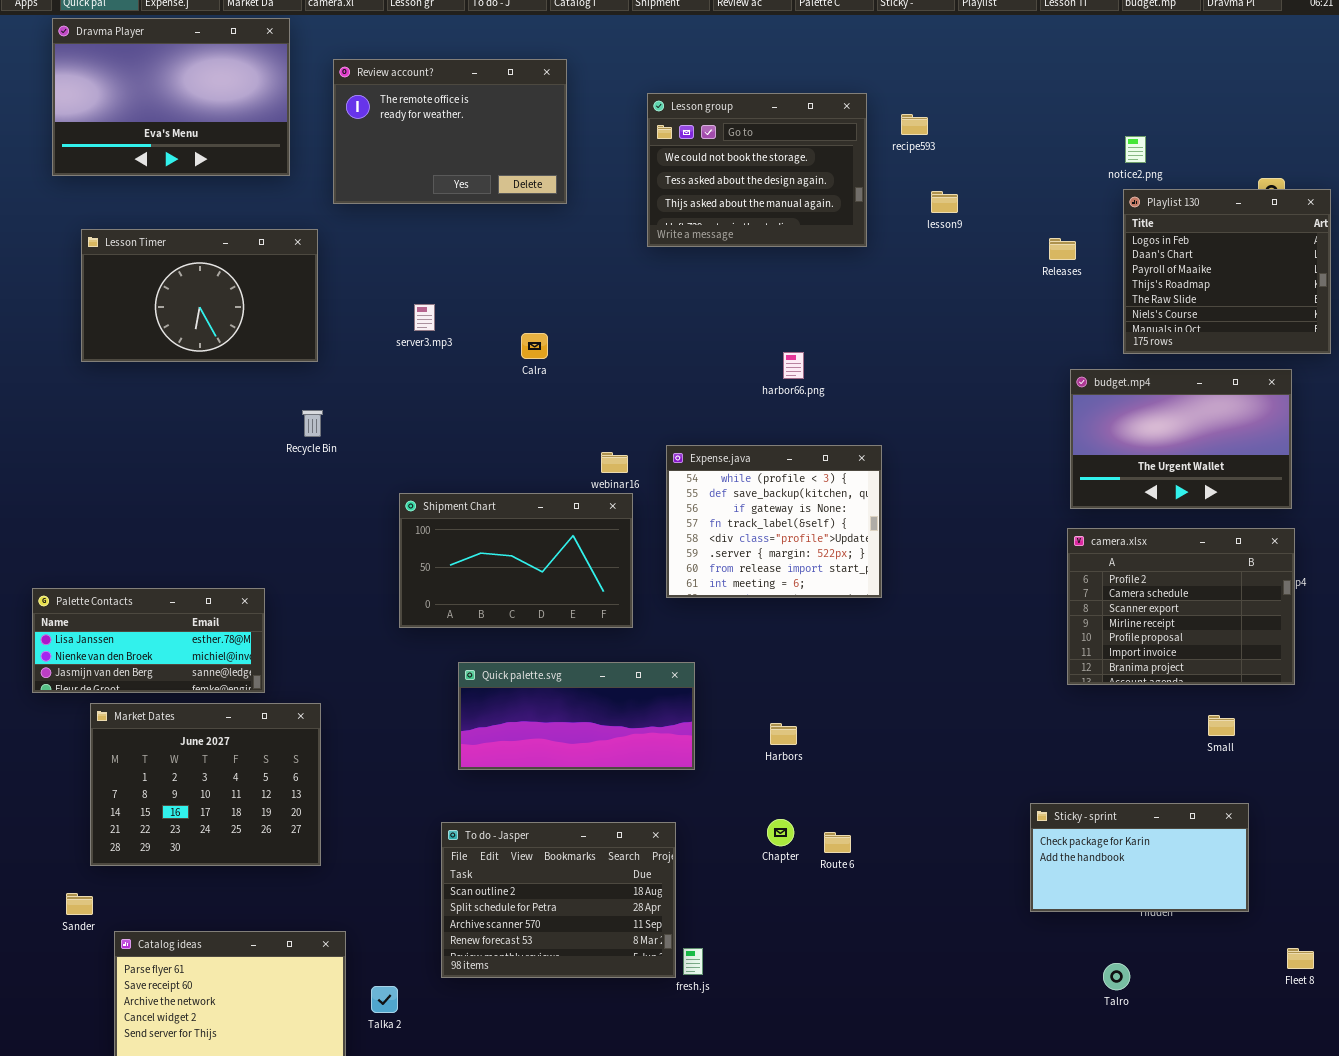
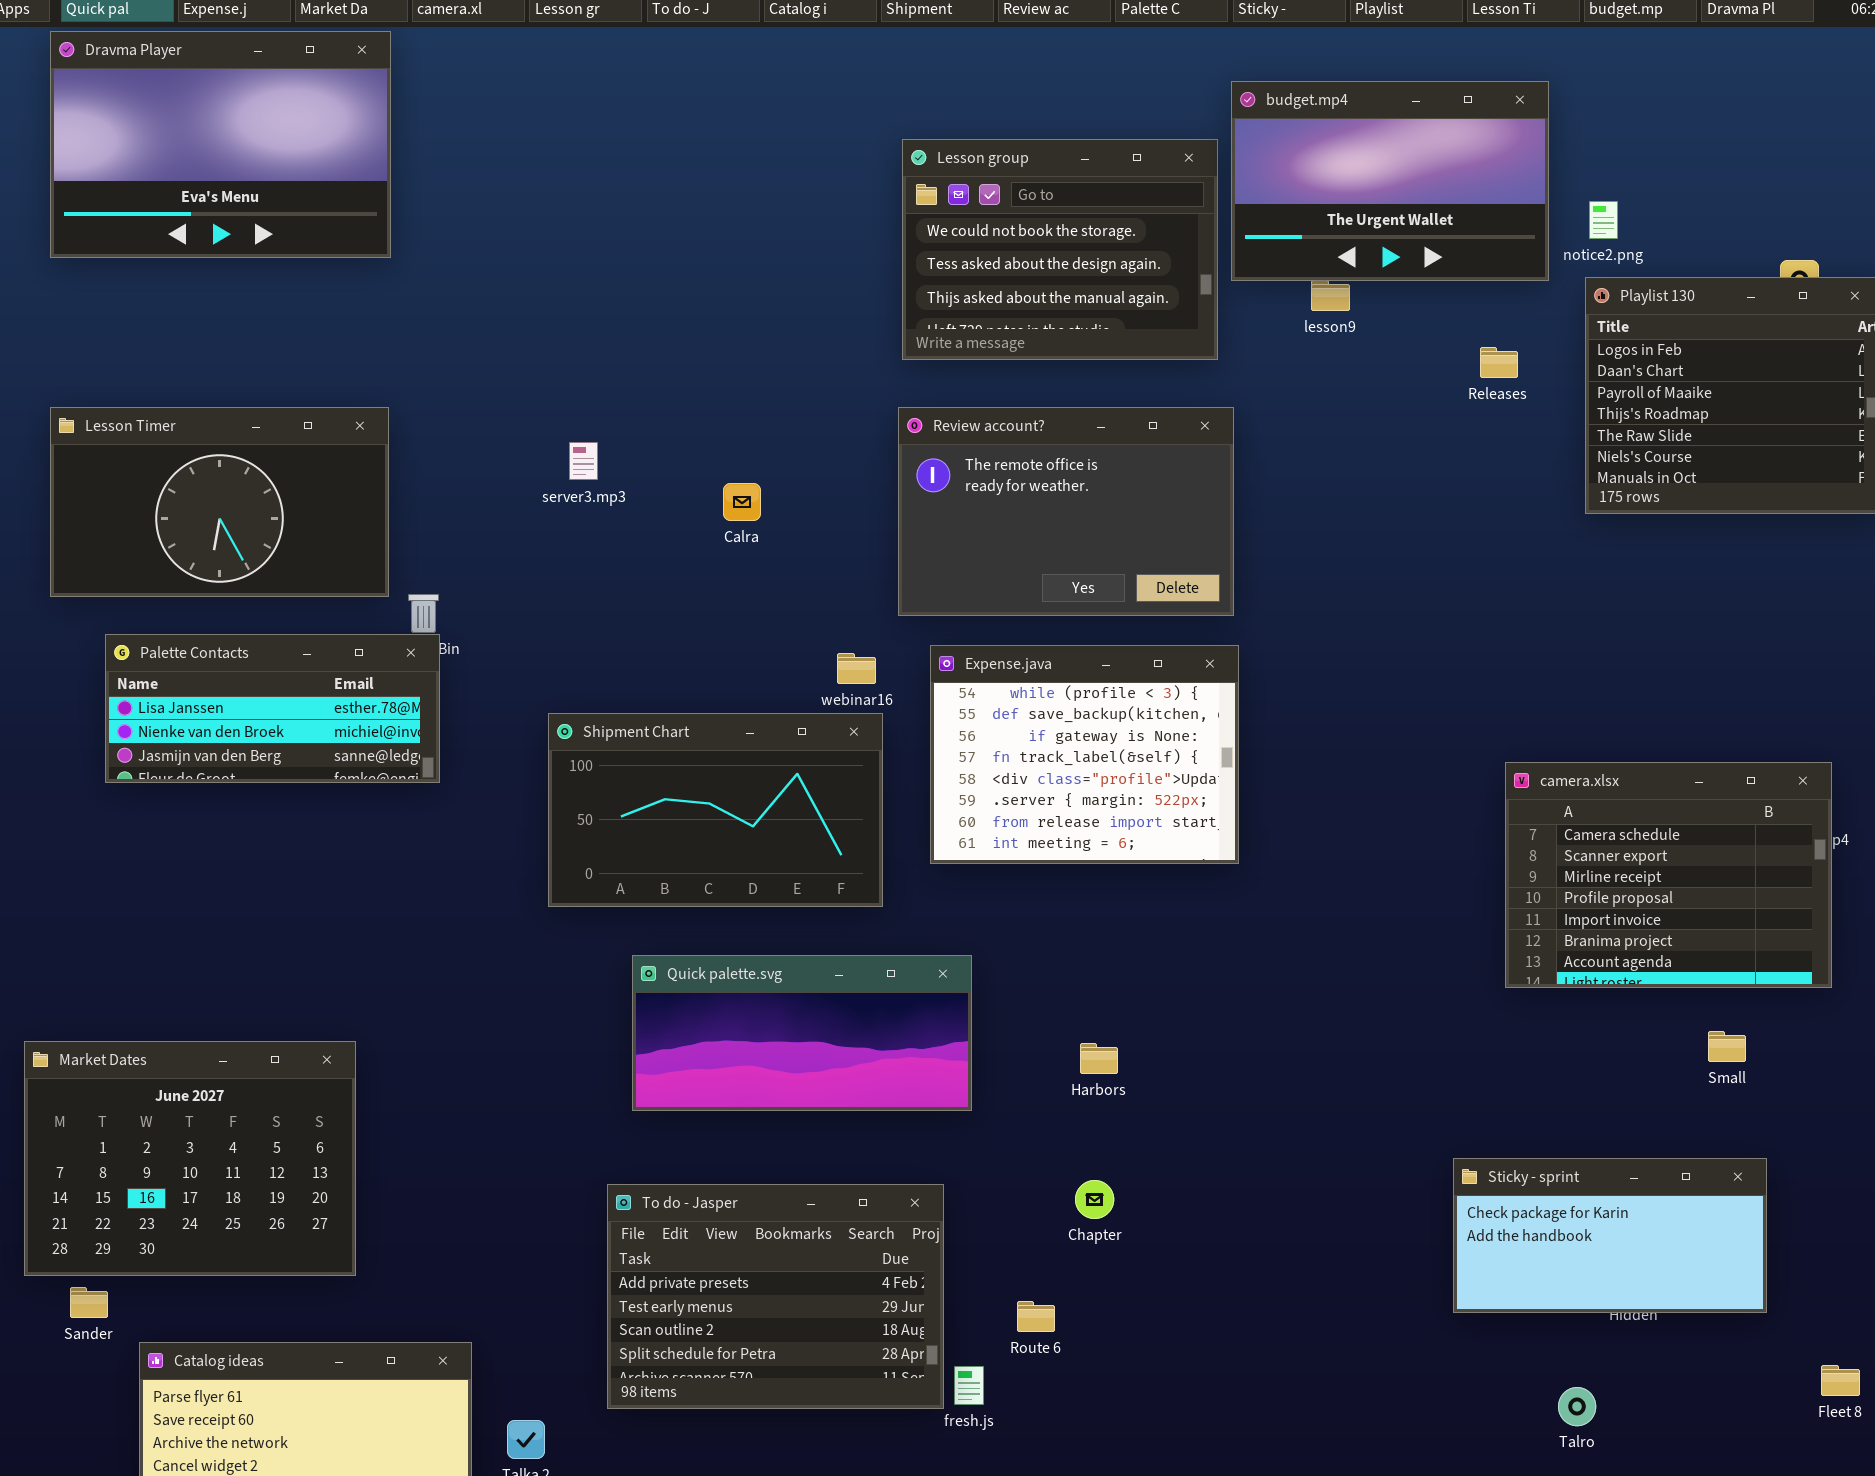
Review account?: [333,59,567,204] -> [898,407,1234,616], moved
Lesson Timer: [81,229,318,362] -> [50,407,389,597], moved
budget.mp4: [1070,369,1292,509] -> [1231,81,1549,281], moved
camera.xlsx: [1067,528,1295,685] -> [1505,762,1832,988], scrolled down 1 row
Palette Contacts: [32,588,265,693] -> [105,634,440,783], moved
Market Dates: [90,703,321,866] -> [24,1041,356,1276], moved
To do - Jasper: [441,822,676,978] -> [607,1184,944,1409], scrolled up 2 rows
Route 6: [824,832,851,853] -> [1017,1301,1055,1332], moved

